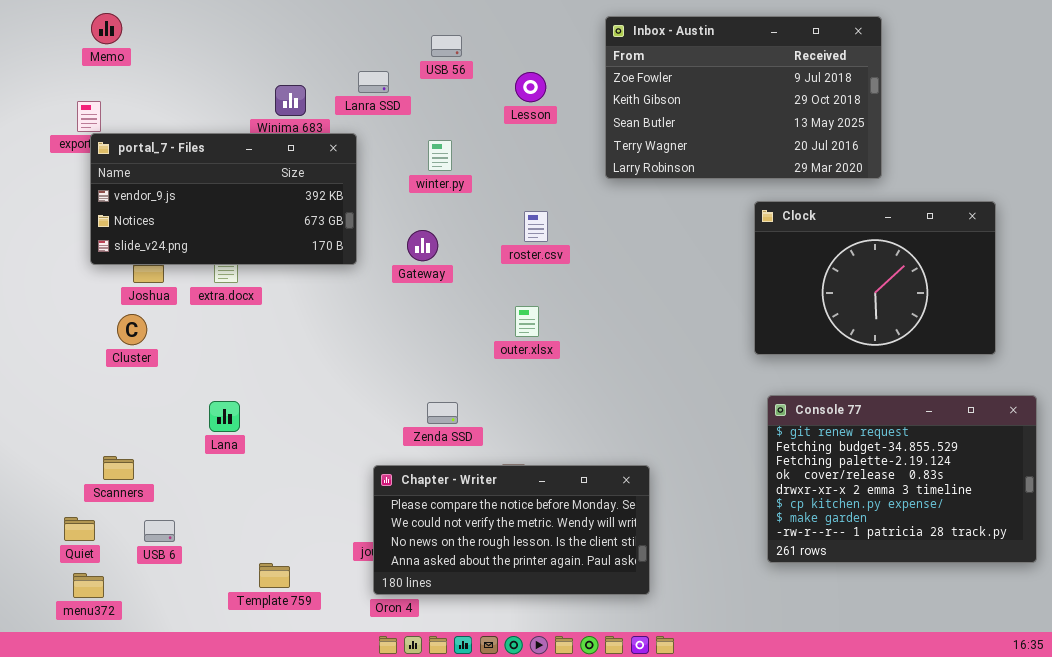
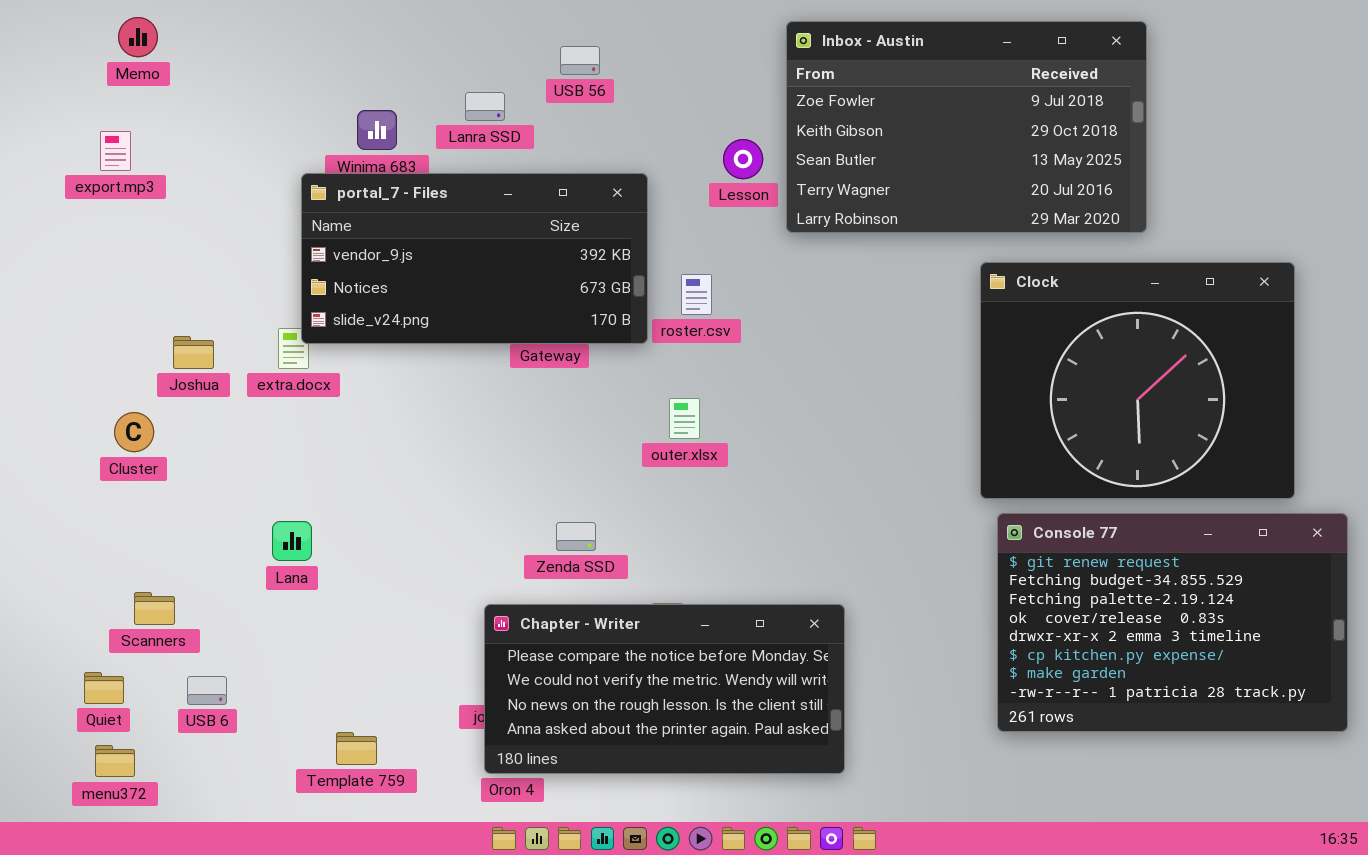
Lesson: [515,72,546,102] -> [723,139,763,179], moved
portal_7 - Files: [90,133,357,265] -> [301,173,648,344], moved
Clock: [754,201,996,355] -> [980,262,1295,499], resized
Cluster: [117,314,147,345] -> [114,412,154,452], moved

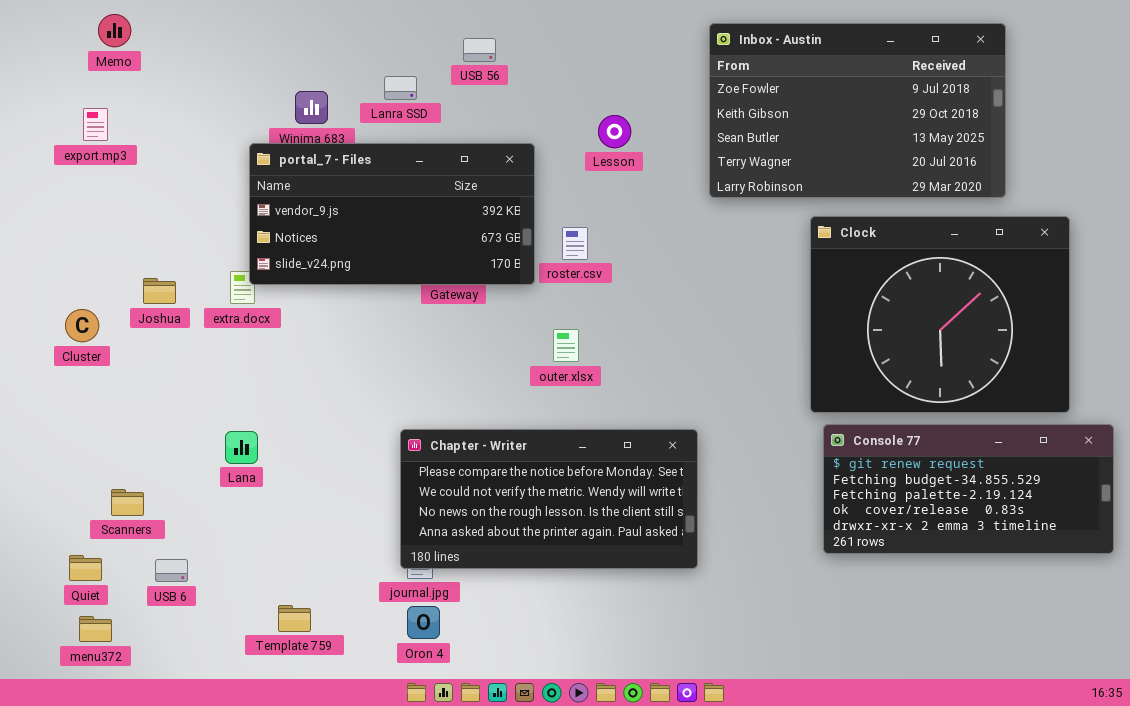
Inbox - Austin: [786,21,1147,233] -> [709,23,1006,198], moved
Cluster: [114,412,154,452] -> [65,309,99,342], moved
Console 77: [997,513,1348,732] -> [823,424,1114,554], resized
Chapter - Writer: [484,604,845,774] -> [400,429,698,569], moved

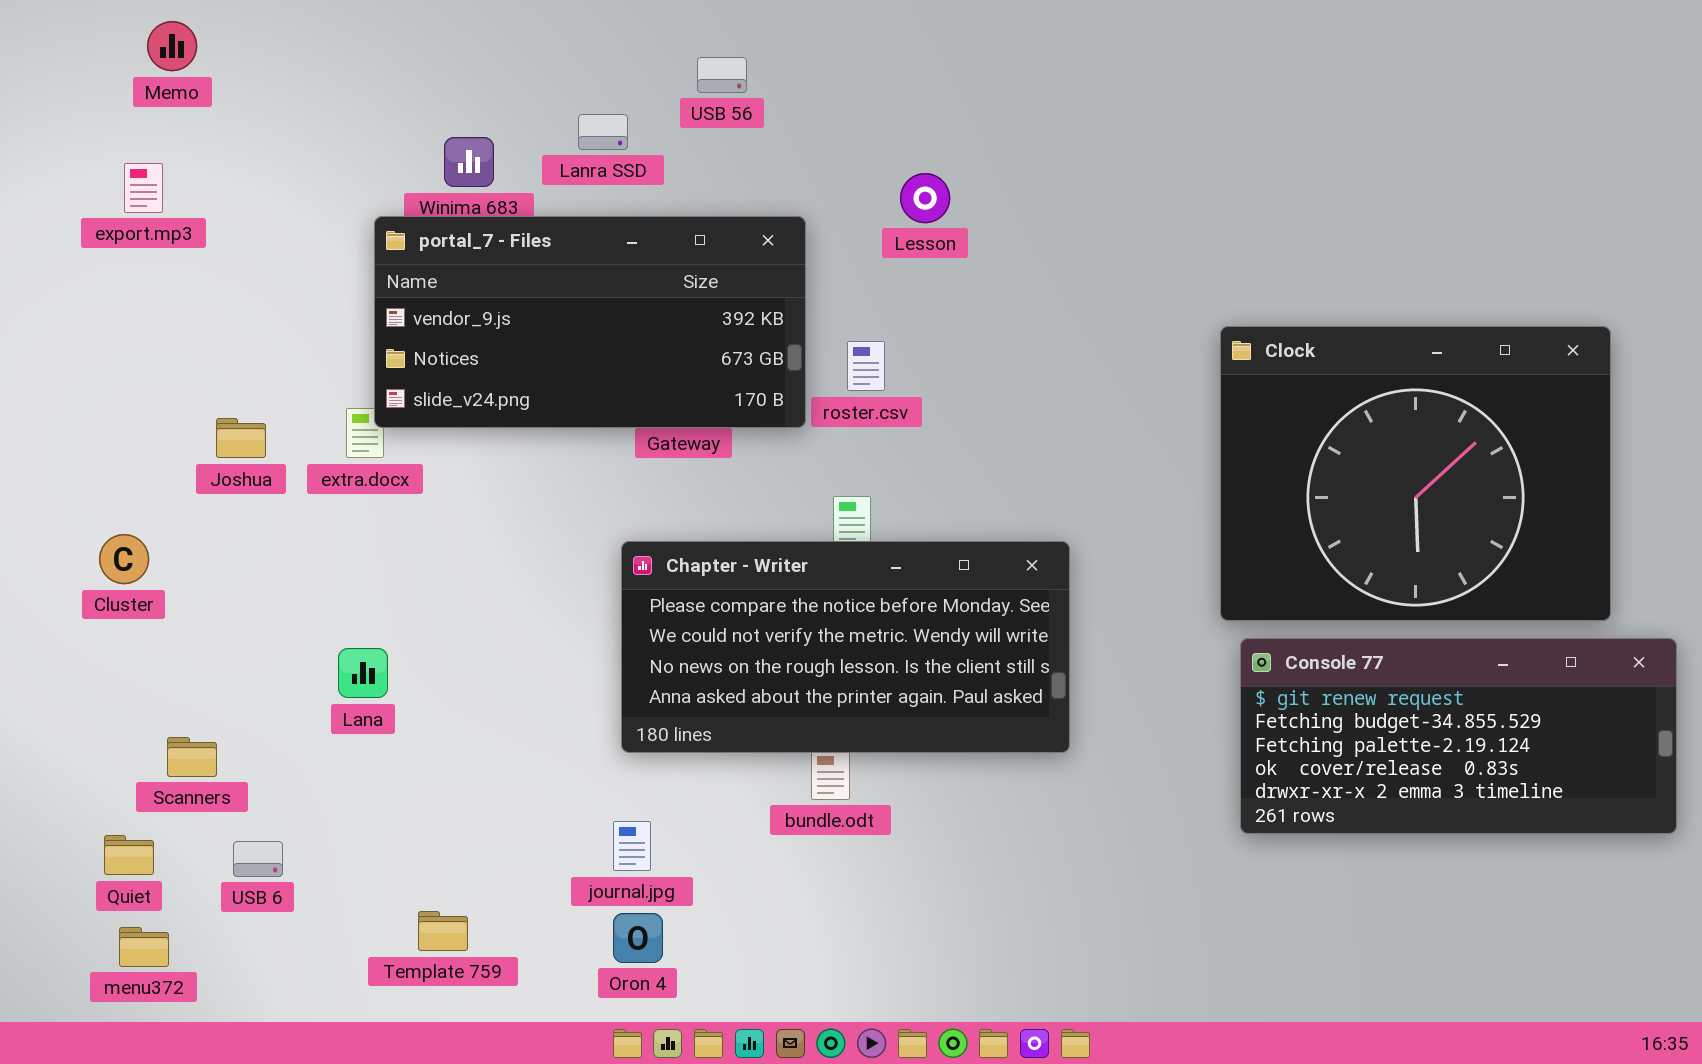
Inbox - Austin: [709,23,1006,198] -> none, closed
Cluster: [65,309,99,342] -> [99,534,149,584], moved
Chapter - Writer: [400,429,698,569] -> [621,541,1070,753], moved

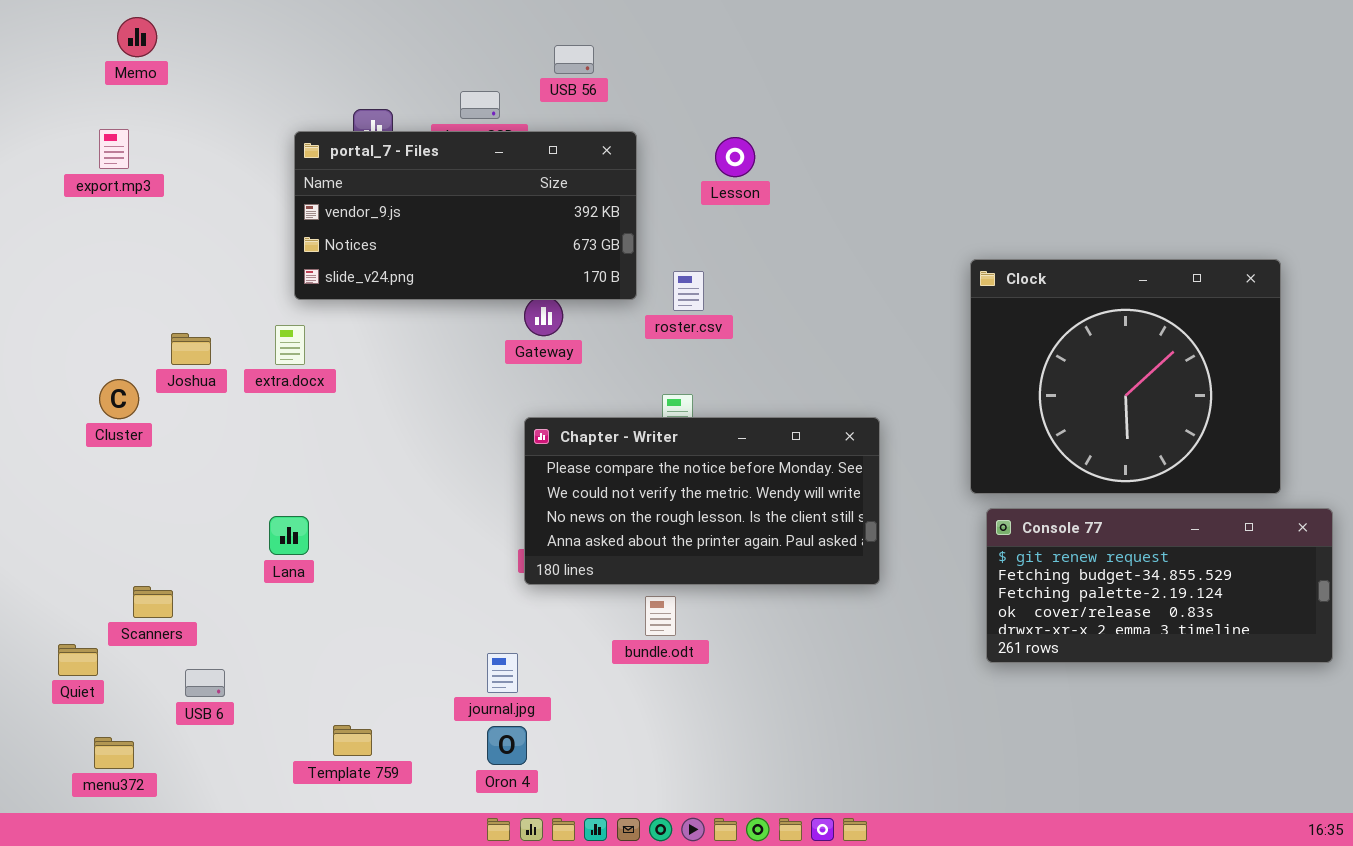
portal_7 - Files: [374,216,806,428] -> [294,131,637,300], moved
Cluster: [99,534,149,584] -> [99,379,139,419], moved
Chapter - Writer: [621,541,1070,753] -> [524,417,880,585], moved
Quiet: [104,835,154,875] -> [58,644,98,676], moved

